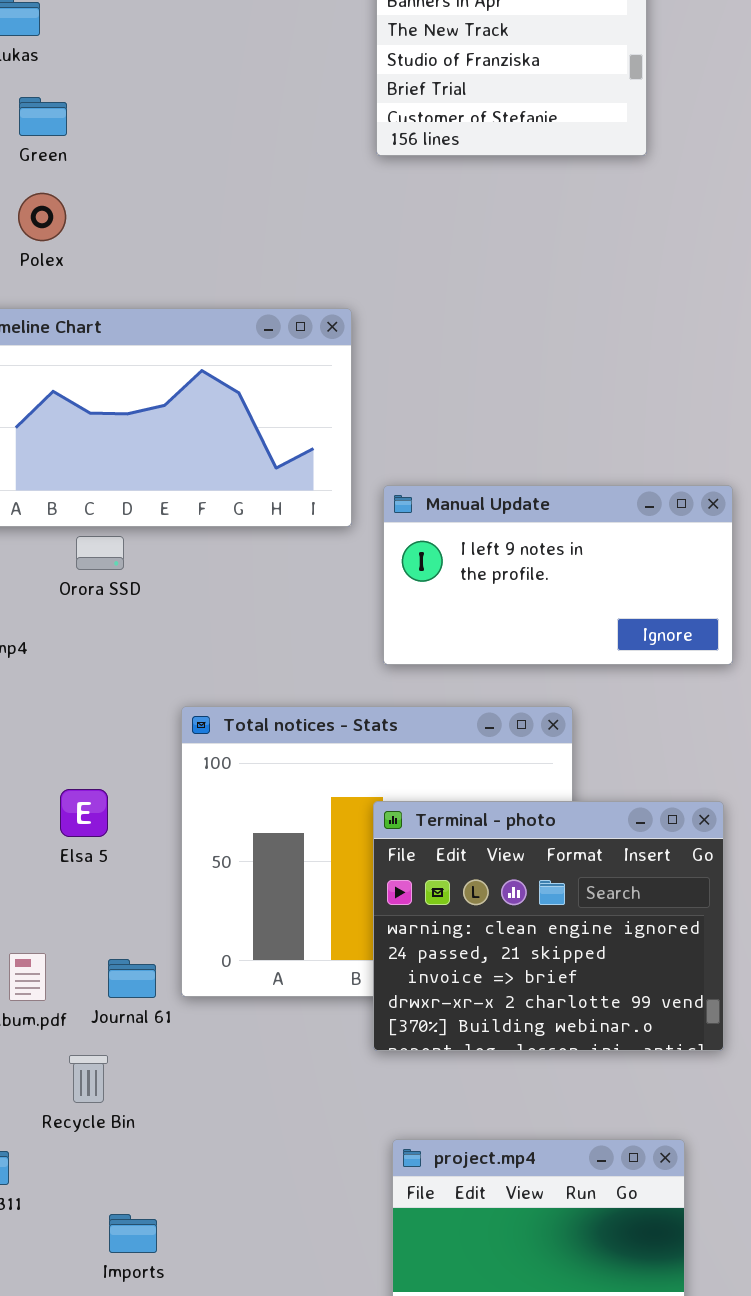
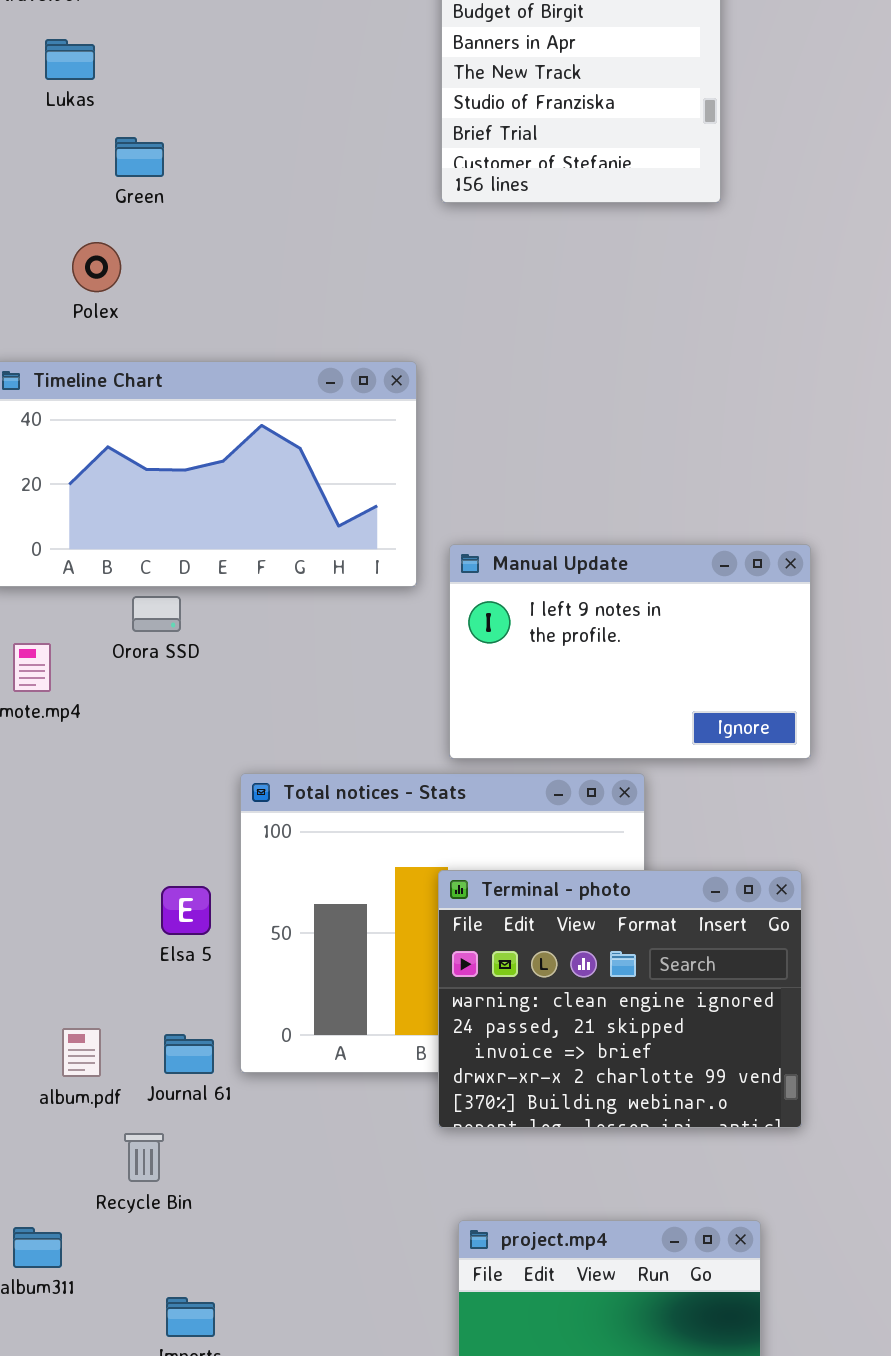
Green: [19,97,67,136] -> [115,137,164,177], moved
Manual Update: [383,485,733,665] -> [449,544,811,759], resized
Elsa 5: [60,789,108,837] -> [161,886,211,935], moved

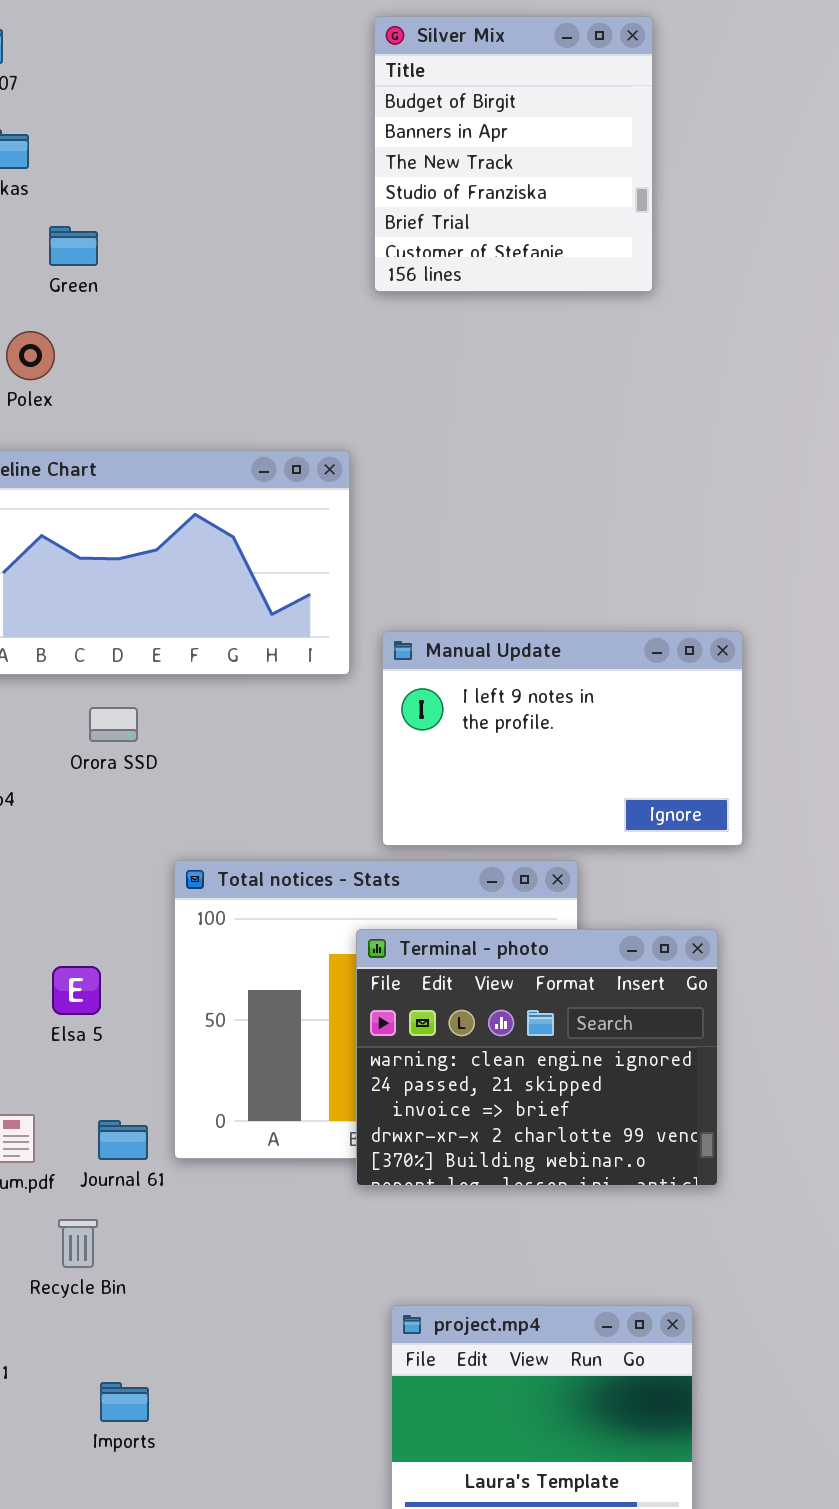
Orora SSD: [132,596,181,632] -> [89,707,138,742], moved
Terminal - photo: [438,870,802,1128] -> [356,929,718,1186], moved
Elsa 5: [161,886,211,935] -> [52,966,101,1015], moved

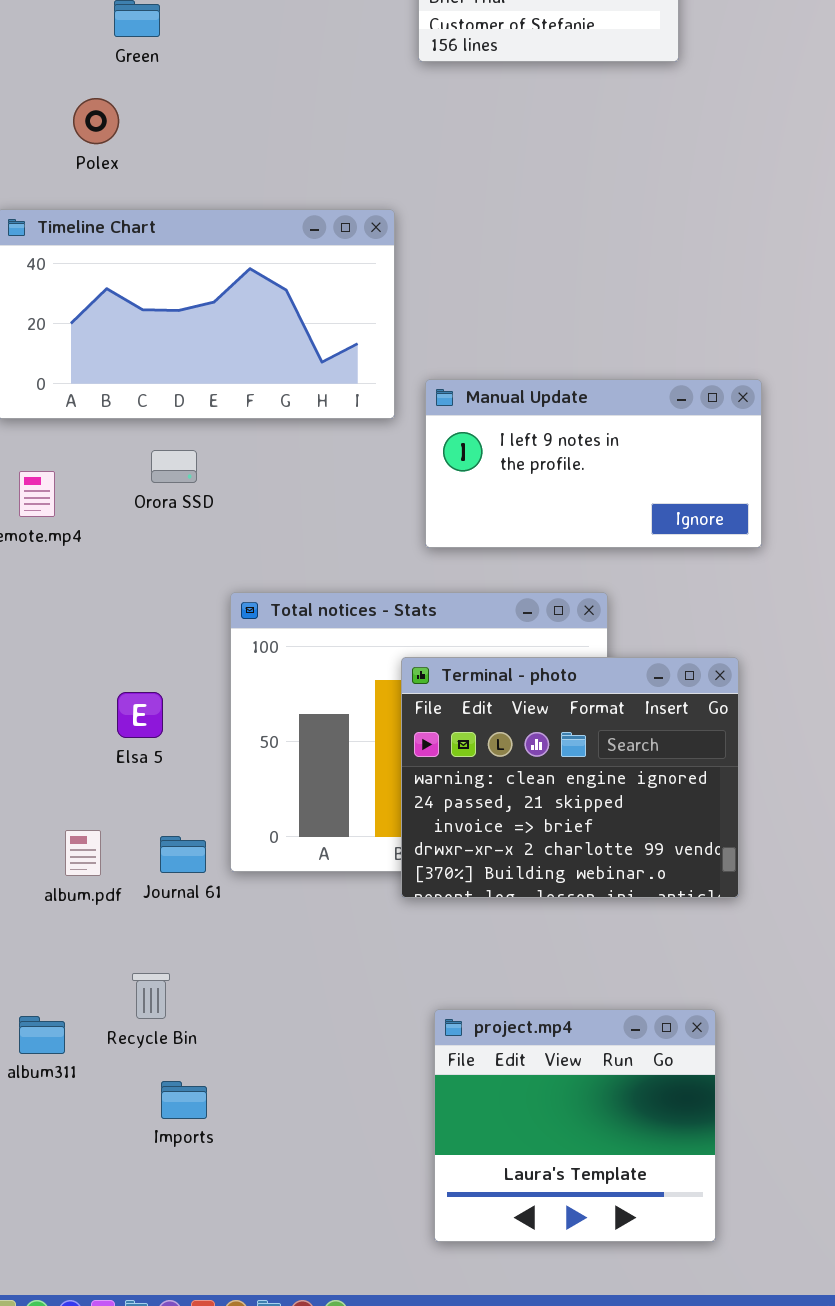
Manual Update: [382,631,743,846] -> [425,379,762,548], resized
Recycle Bin: [58,1219,98,1268] -> [132,973,170,1019], moved

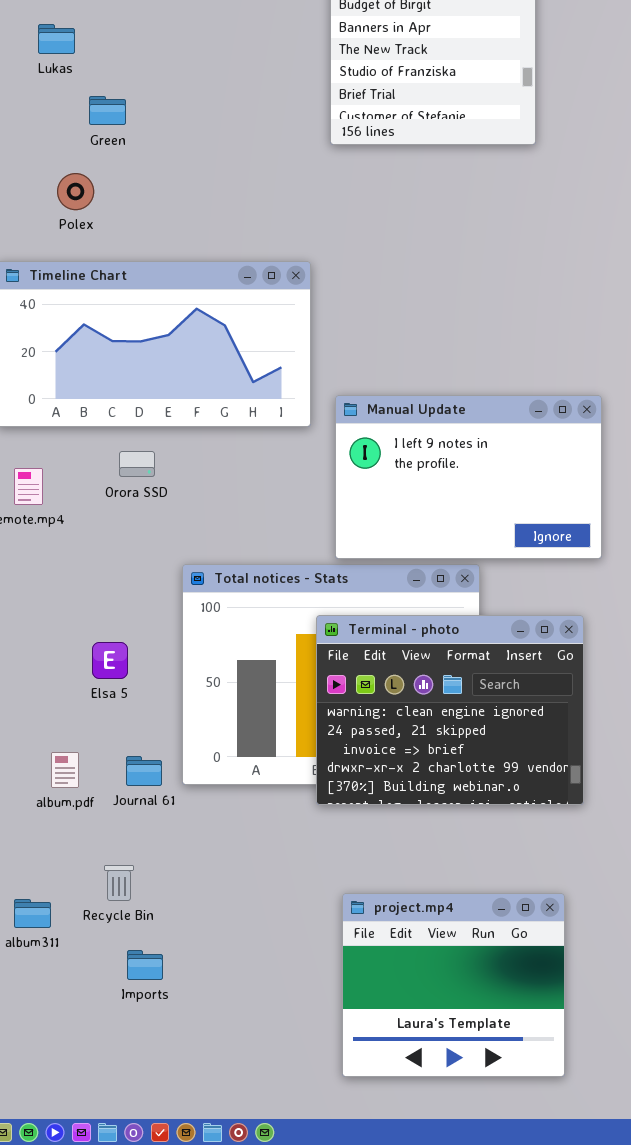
Manual Update: [425,379,762,548] -> [335,395,602,559], resized

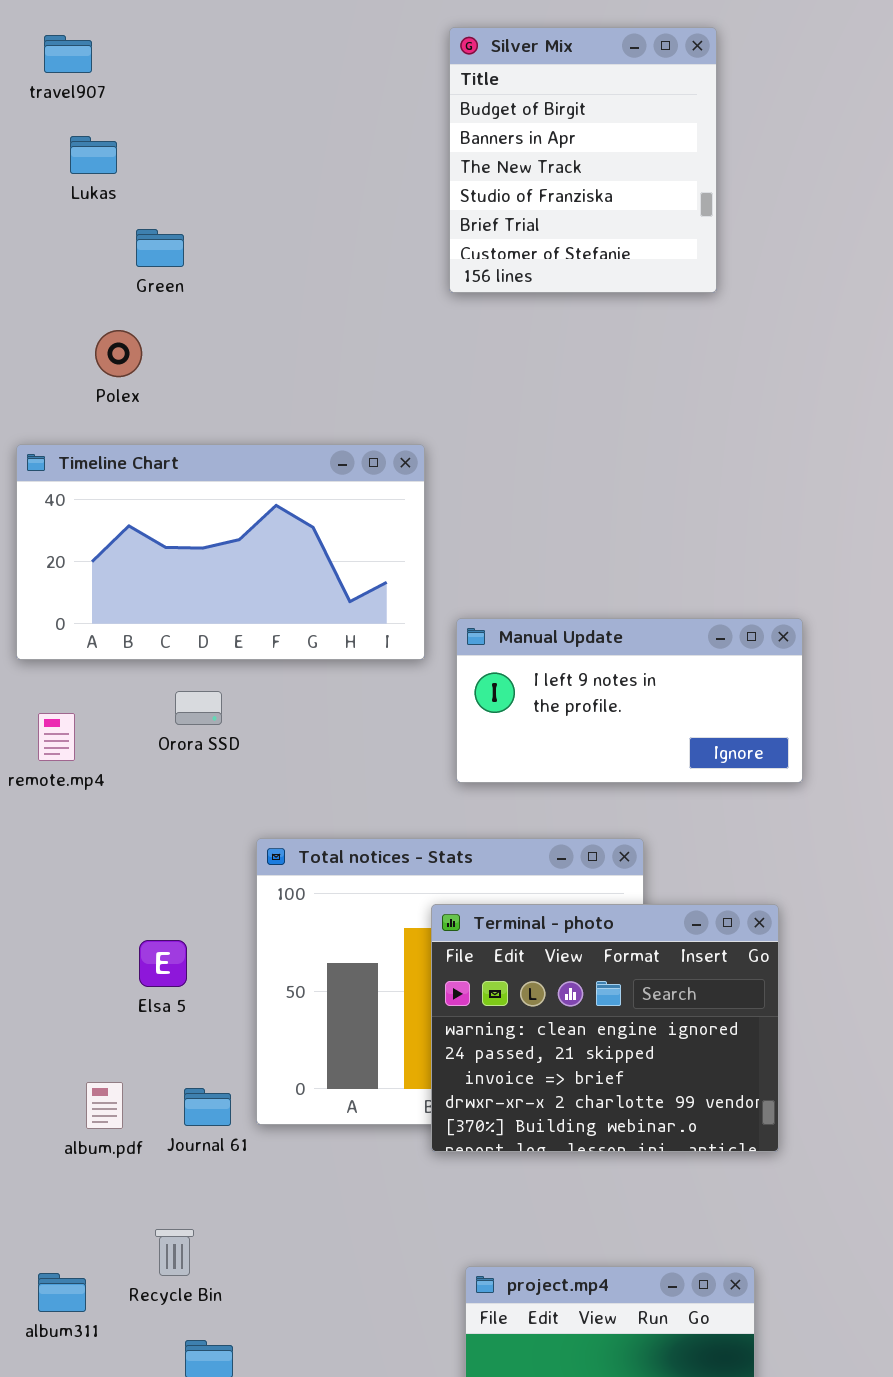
Manual Update: [335,395,602,559] -> [456,618,803,783], resized

